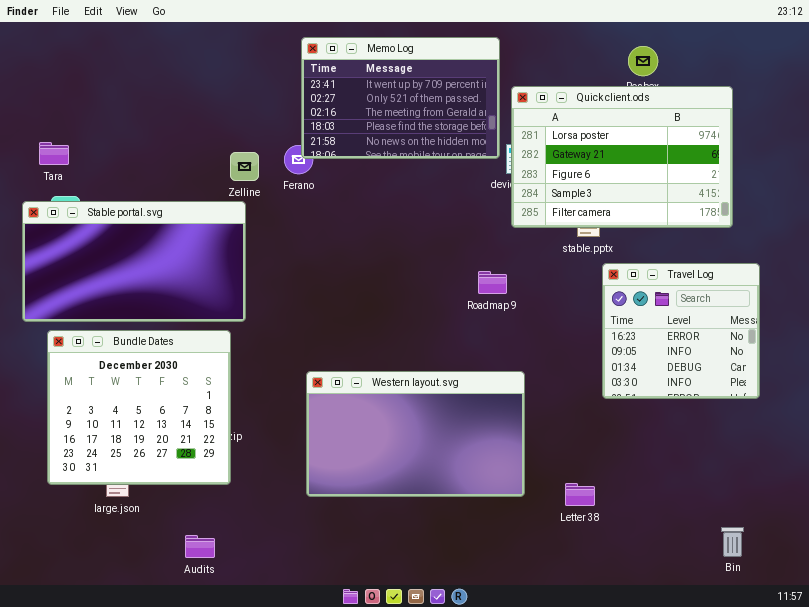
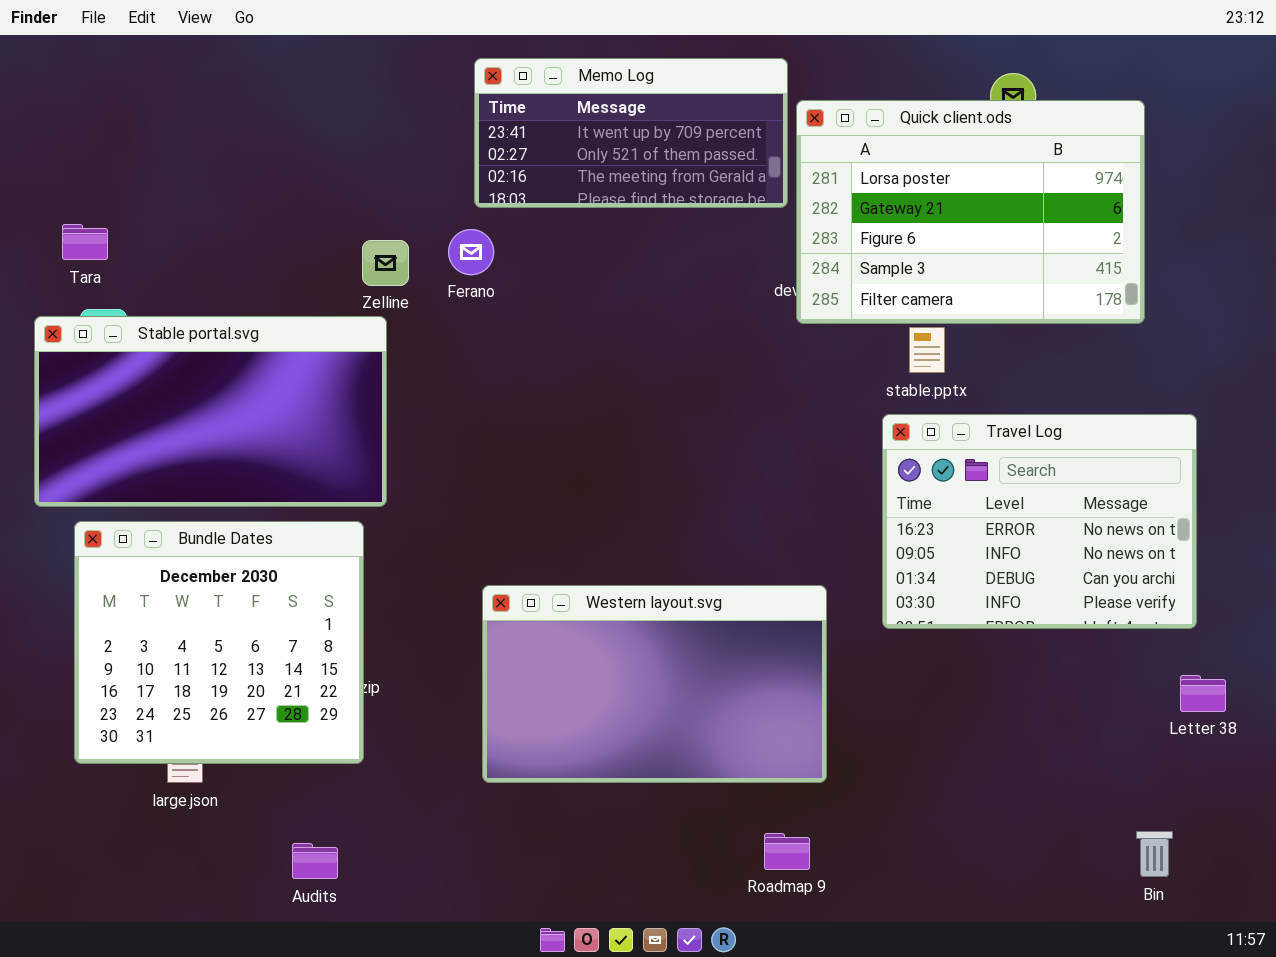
Memo Log: [301,37,500,159] -> [474,58,788,208], resized
Quick client.ods: [511,86,733,228] -> [796,100,1145,324], moved
Travel Log: [602,263,760,399] -> [882,414,1197,629], resized
Roadmap 9: [478,271,507,294] -> [764,833,810,870], moved
Letter 38: [565,483,595,506] -> [1180,675,1226,712], moved

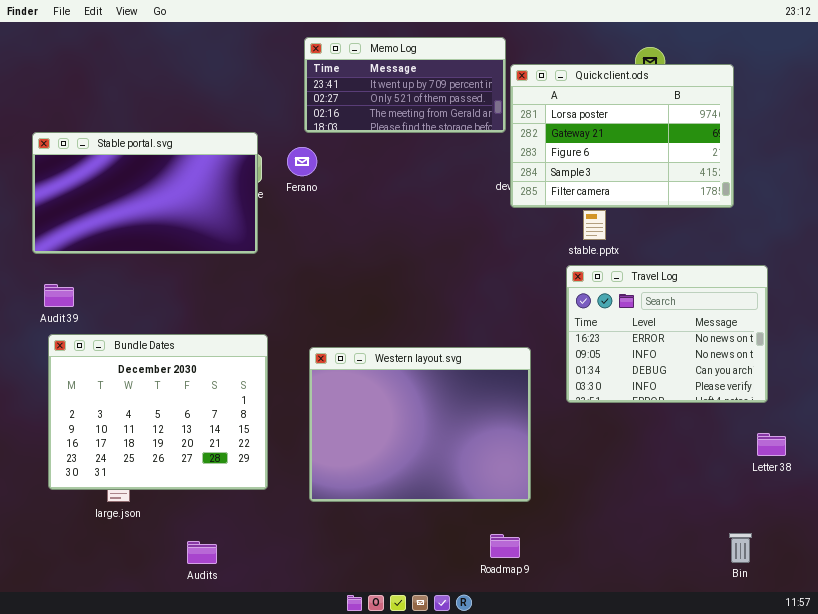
Stable portal.svg: [34,316,387,507] -> [32,132,258,254], moved
Bundle Dates: [74,521,364,764] -> [48,334,268,490], resized
Western layout.svg: [482,585,827,783] -> [309,347,531,502], resized

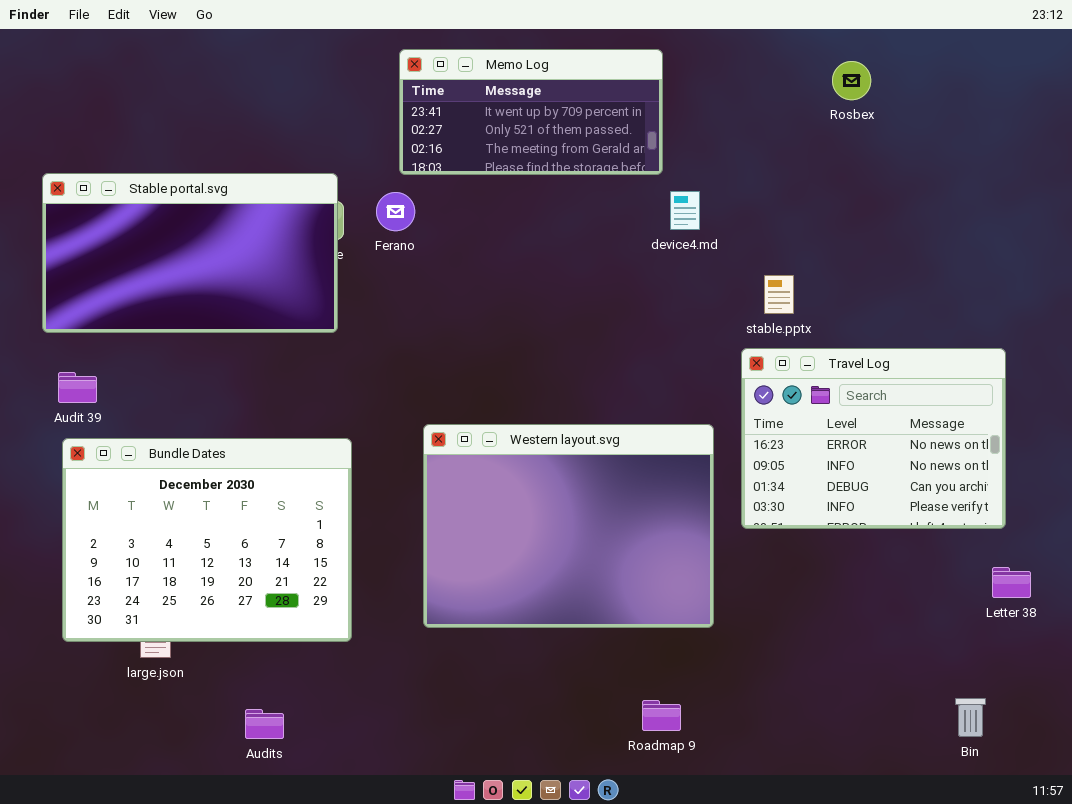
Quick client.ods: [510,64,734,208] -> none, closed
Western layout.svg: [309,347,531,502] -> [423,424,714,628], moved

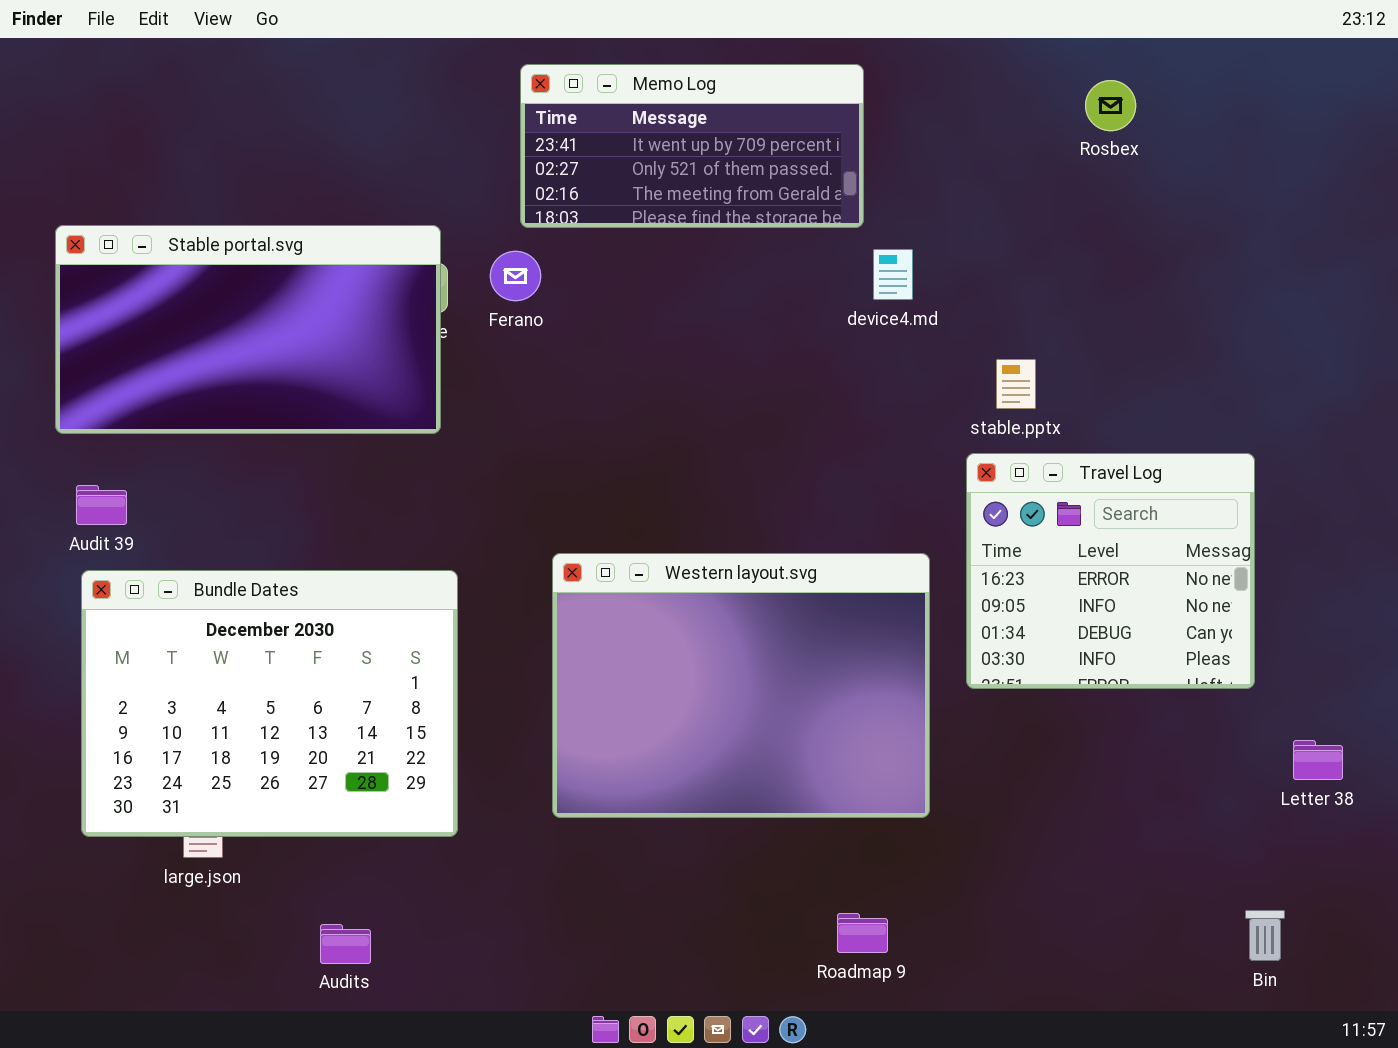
Travel Log: [741,348,1006,529] -> [966,453,1255,689], resized

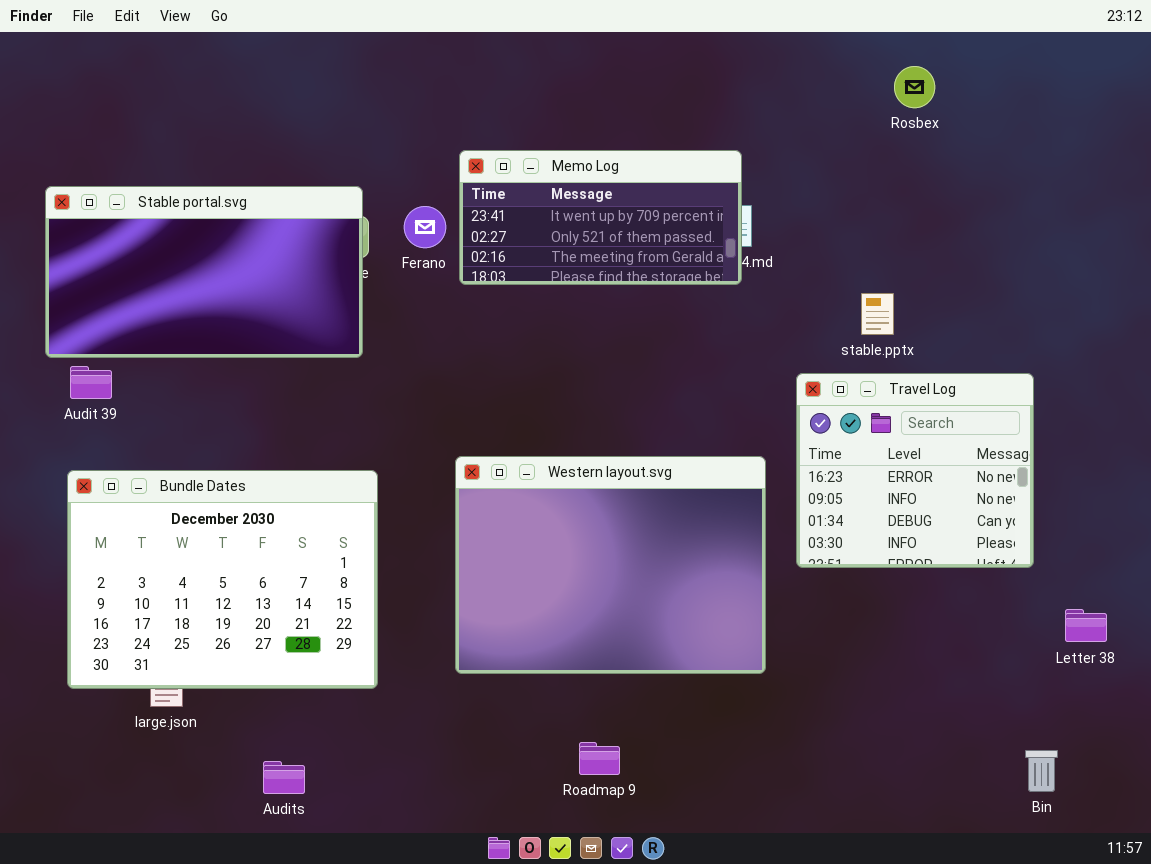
Memo Log: [520,64,864,228] -> [459,150,742,285], moved
stable.pptx: [996,359,1036,409] -> [861,293,894,335], moved
Audit 39: [76,485,127,525] -> [70,366,112,399], moved
Roadmap 9: [837,913,888,953] -> [579,742,620,775], moved

